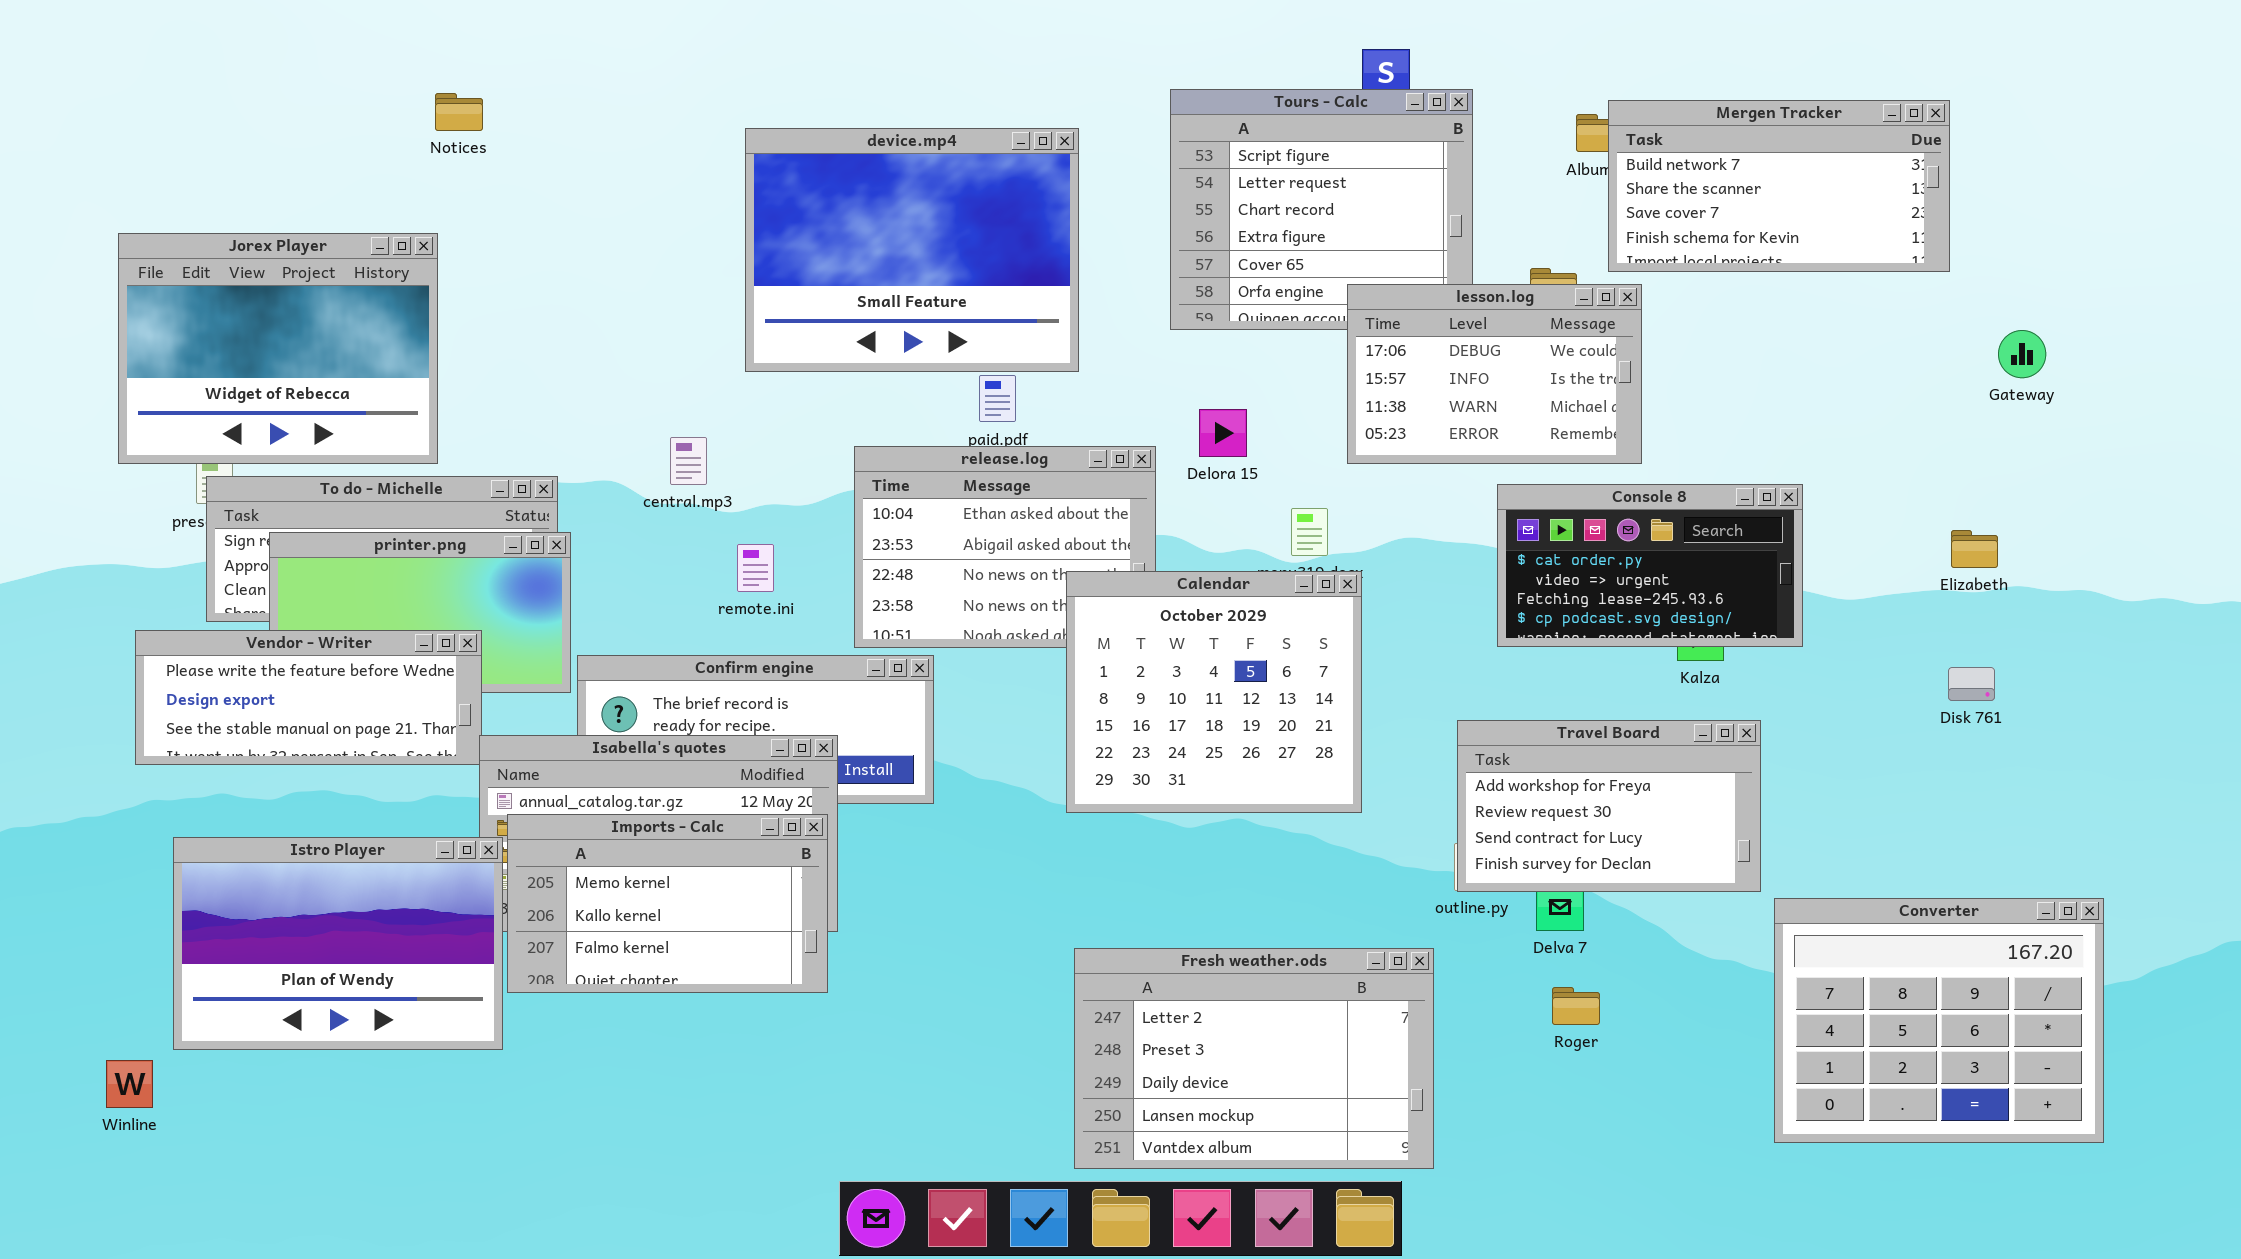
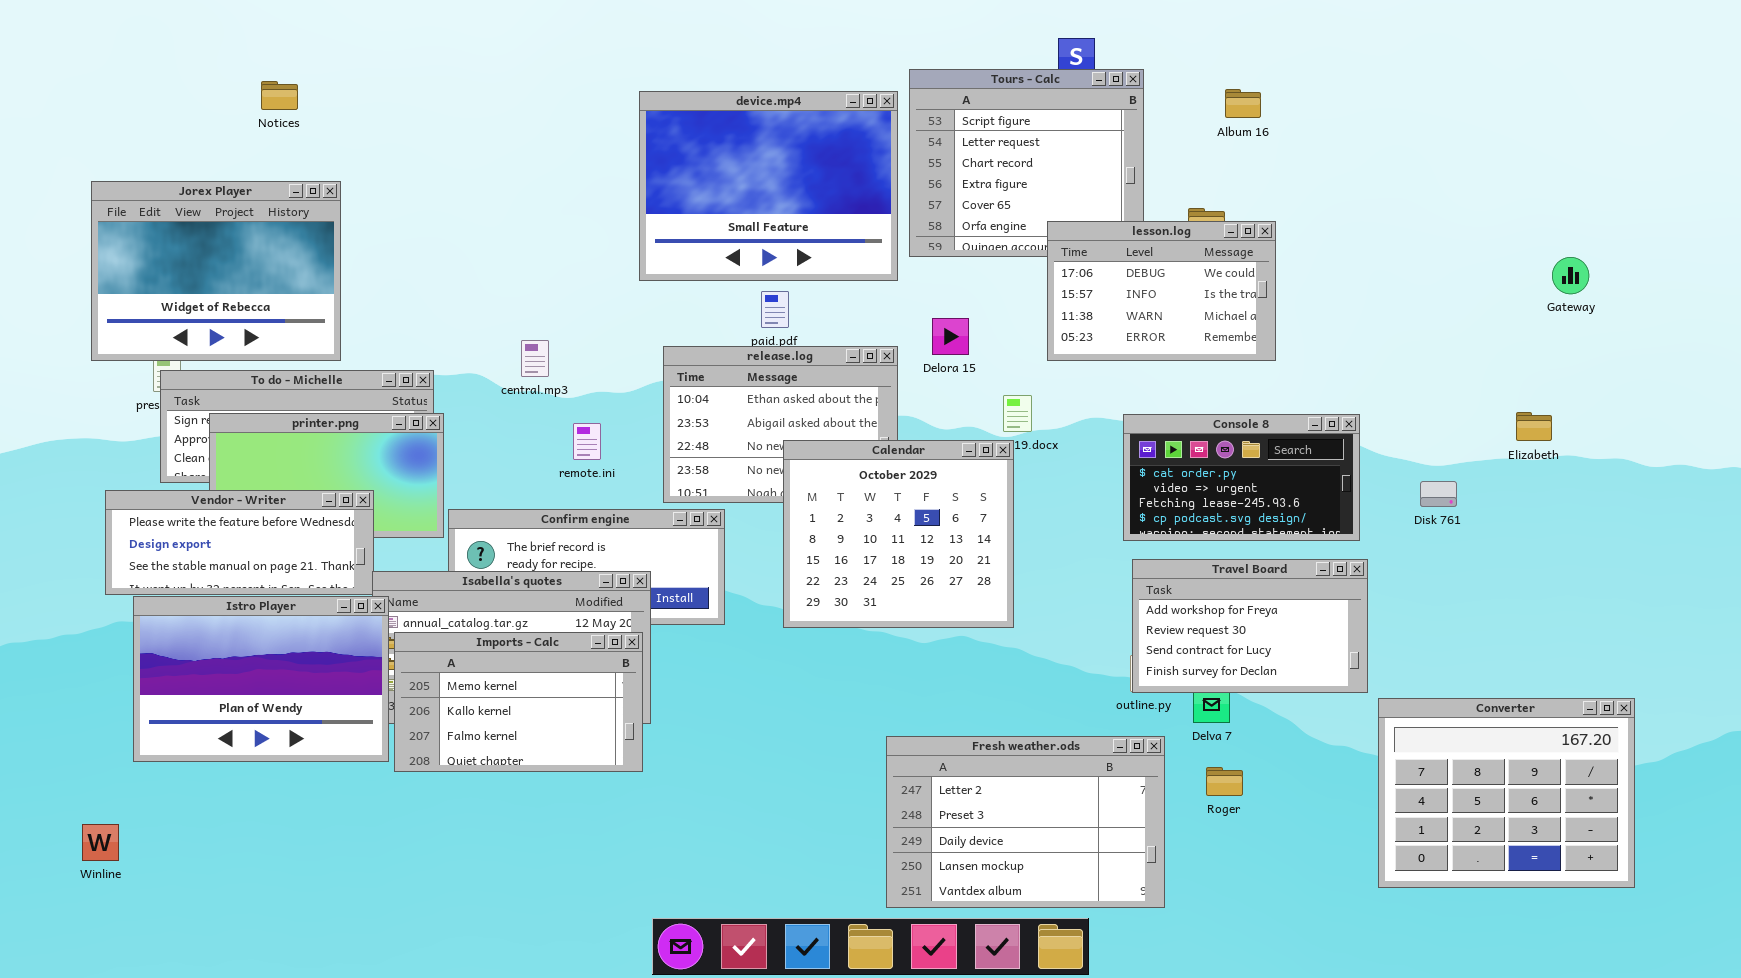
Notices: [435,93,483,131] -> [261,81,298,110], moved
Mergen Tracker: [1608,100,1950,272] -> none, closed
device.mp4: [745,128,1079,372] -> [639,91,898,281], moved
Console 8: [1497,484,1803,647] -> [1123,414,1360,541], moved
Calendar: [1066,571,1362,813] -> [783,440,1014,628], moved
Disk 761: [1948,667,1995,701] -> [1420,481,1457,507], moved
Istro Player: [173,837,503,1050] -> [133,596,389,762], moved
Fresh weather.ods: [1074,948,1434,1169] -> [886,736,1165,908], moved

